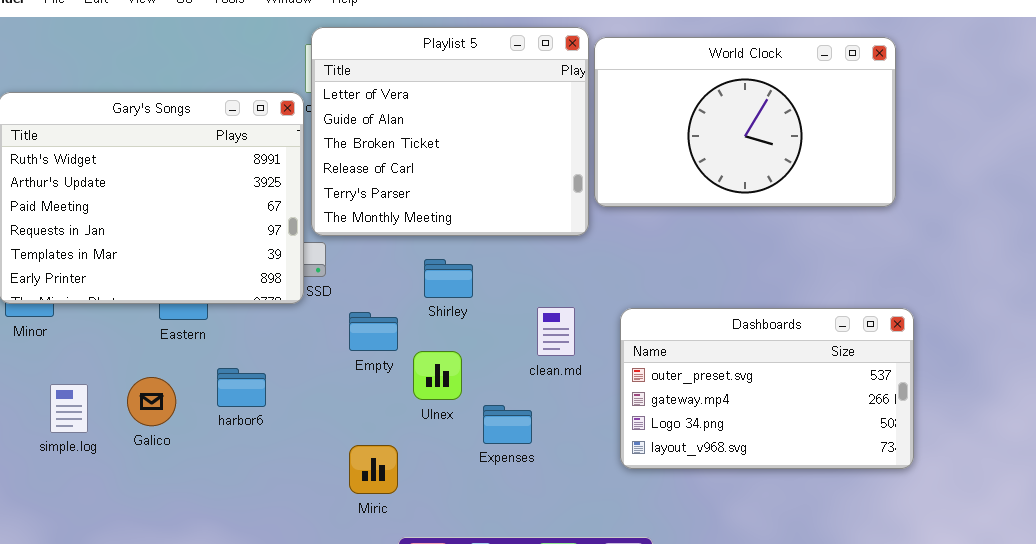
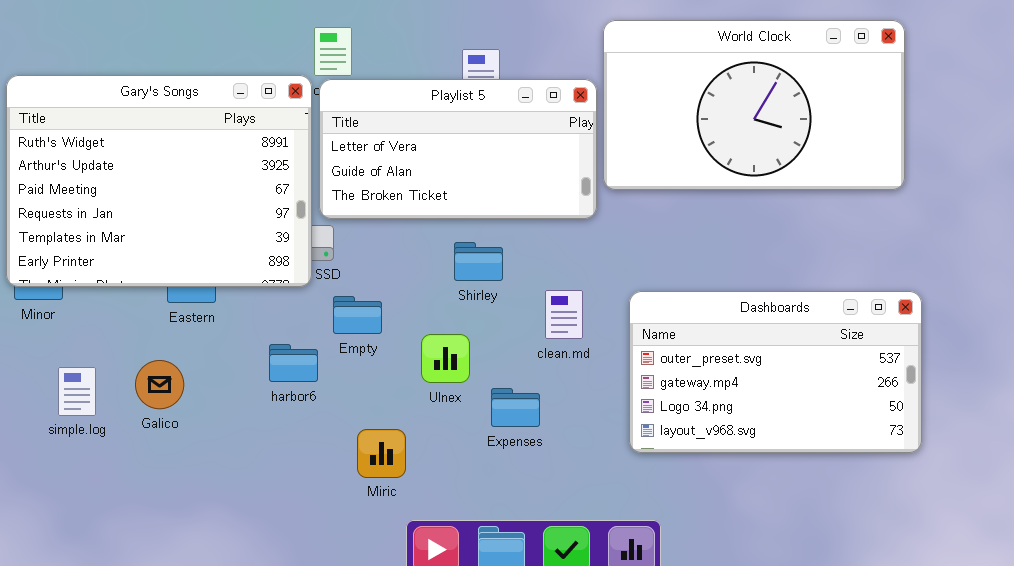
Playlist 5: [311,27,589,236] -> [319,79,597,219], resized
Shirley: [424,259,473,298] -> [454,242,503,281], moved
Empty: [349,312,398,351] -> [333,296,382,334], moved
harbor6: [217,368,266,407] -> [269,344,318,382], moved

